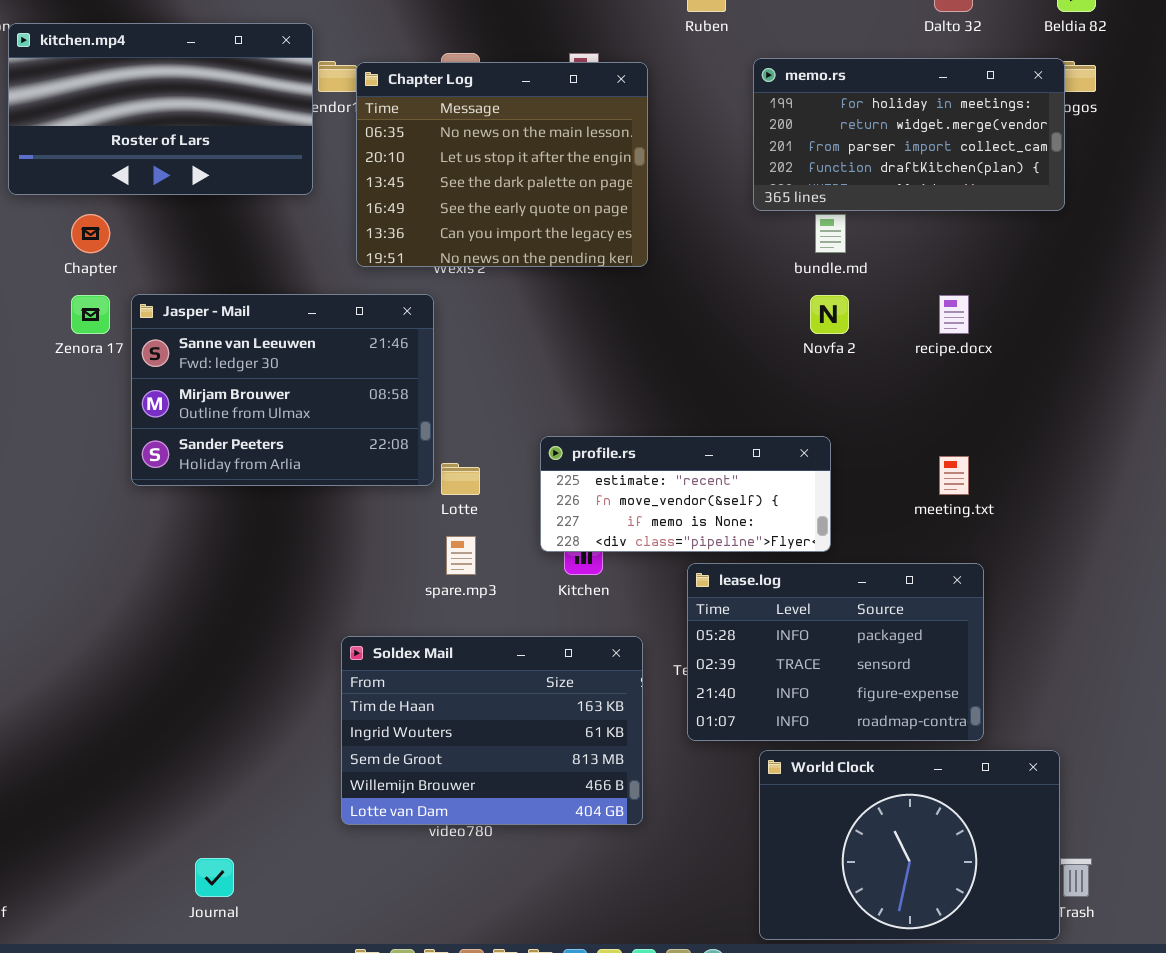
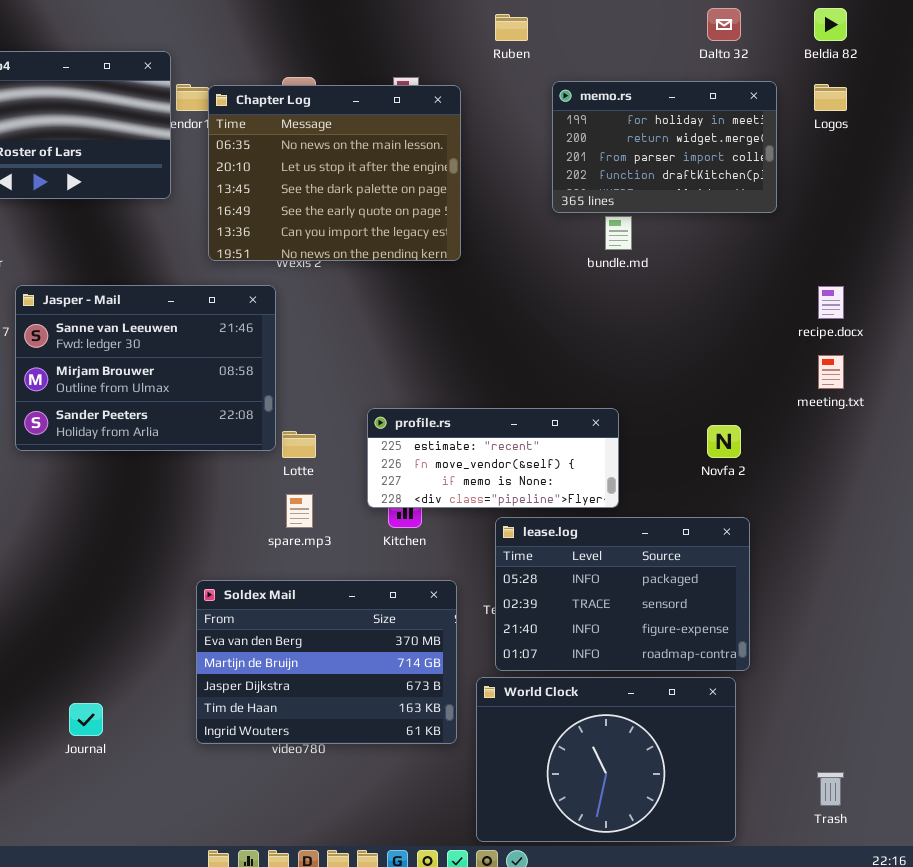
memo.rs: [753,58,1065,211] -> [552,81,777,213], resized
Novfa 2: [810,295,849,334] -> [707,425,741,458], moved
recipe.docx: [939,295,969,334] -> [818,286,844,319], moved
meeting.txt: [939,456,969,495] -> [818,355,844,389], moved
Soldex Mail: [341,636,643,825] -> [196,580,457,744], scrolled up 3 rows
World Clock: [759,750,1060,940] -> [476,677,736,842], moved
Journal: [195,858,234,897] -> [69,703,103,736], moved

